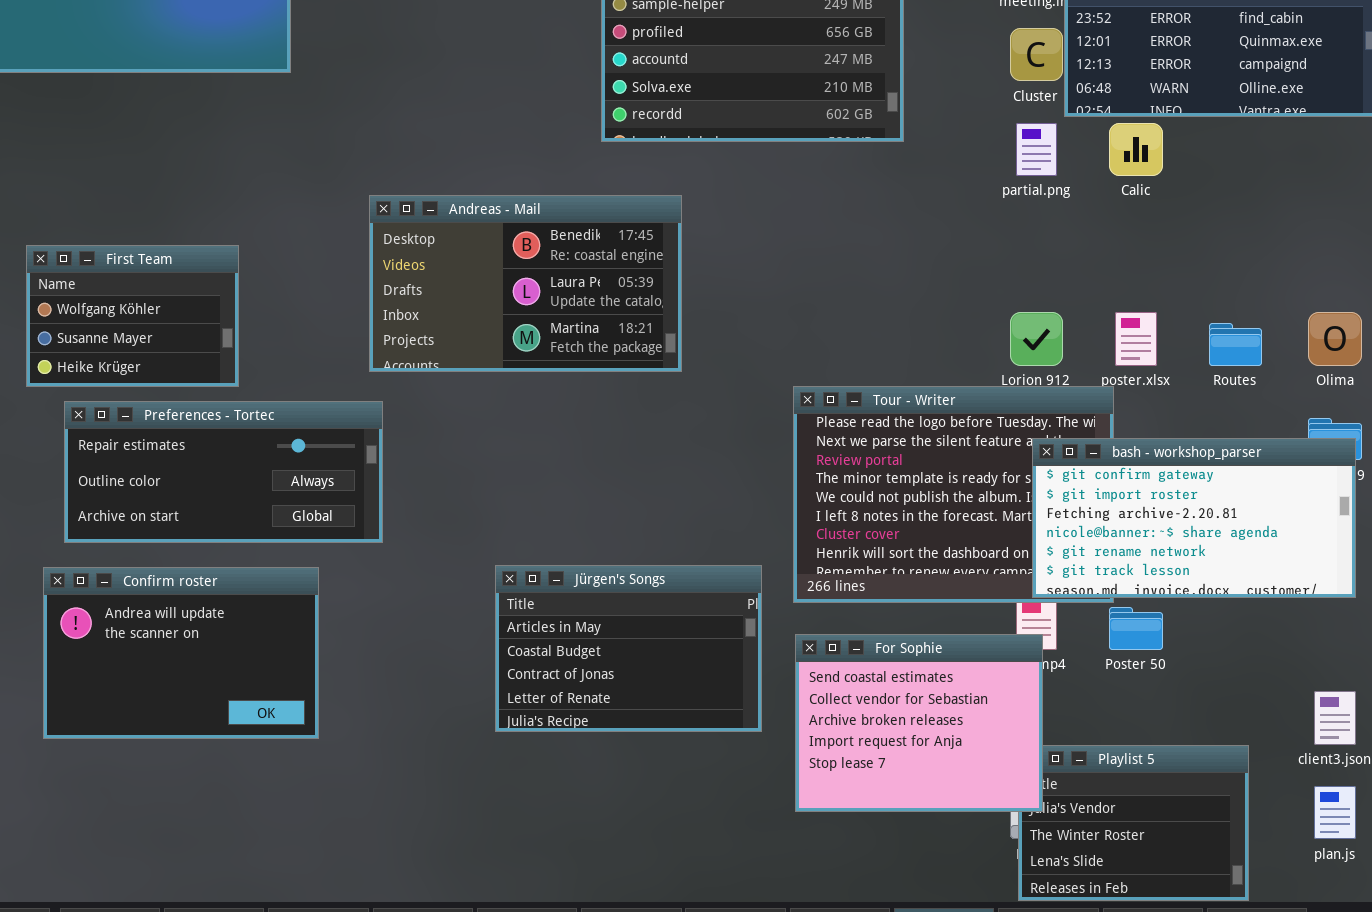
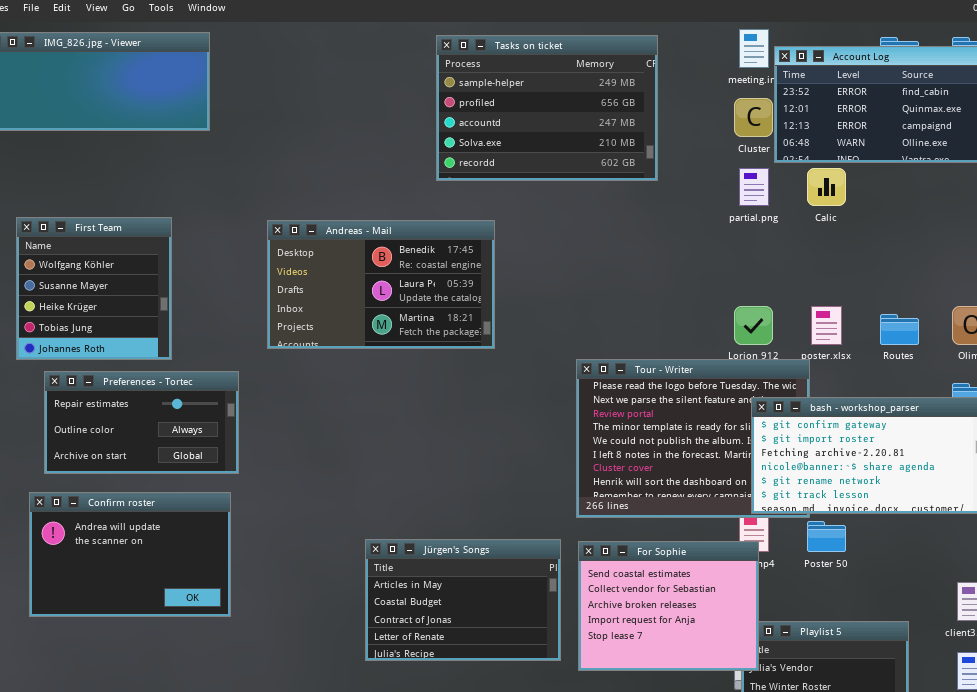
First Team: [26,245,239,387] -> [16,217,172,360], resized
Preferences - Tortec: [64,401,383,543] -> [44,371,239,474], resized
Jürgen's Songs: [495,565,762,732] -> [365,539,561,661], moved

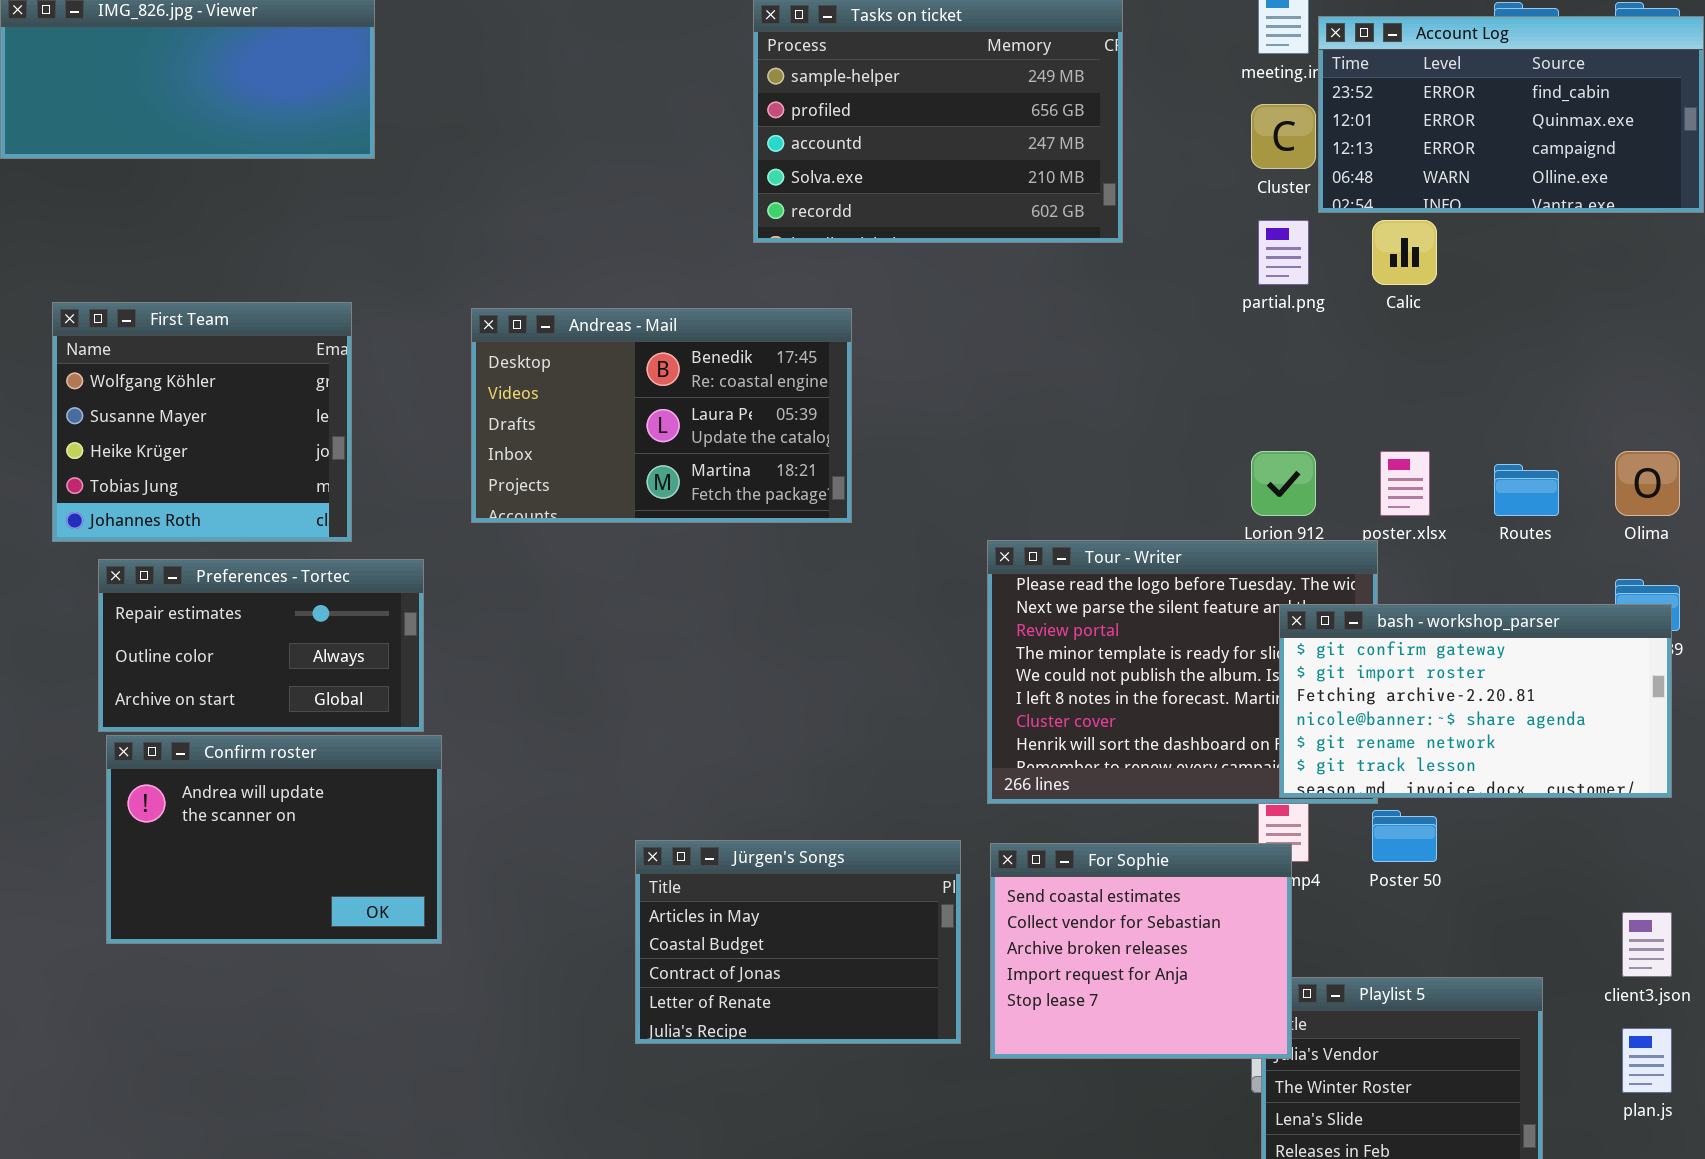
First Team: [16,217,172,360] -> [52,302,352,542], resized
Confirm roster: [29,492,231,617] -> [106,735,442,944], moved

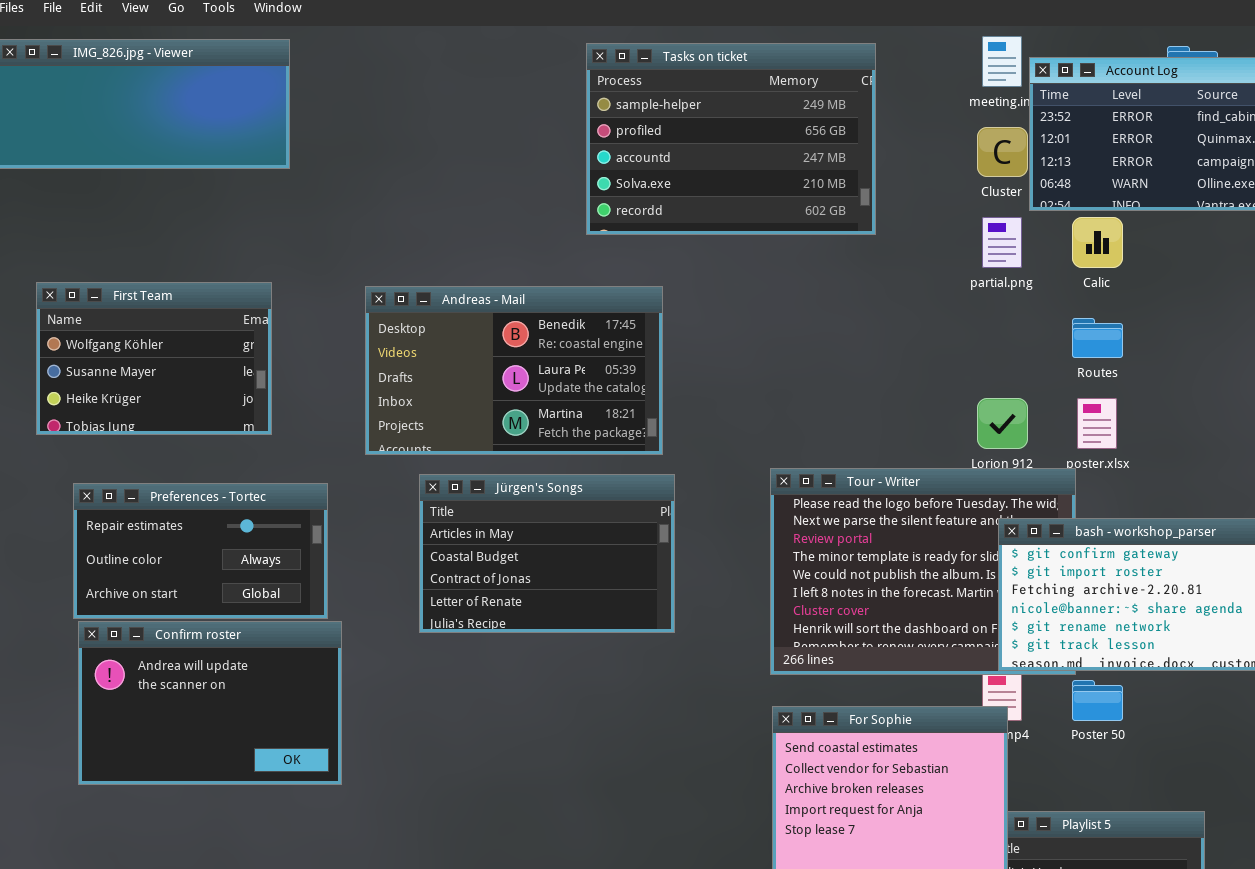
First Team: [52,302,352,542] -> [36,282,272,435], resized
Routes: [1494,464,1559,516] -> [1072,318,1123,358], moved
Jürgen's Songs: [635,840,961,1044] -> [419,474,675,633], moved

